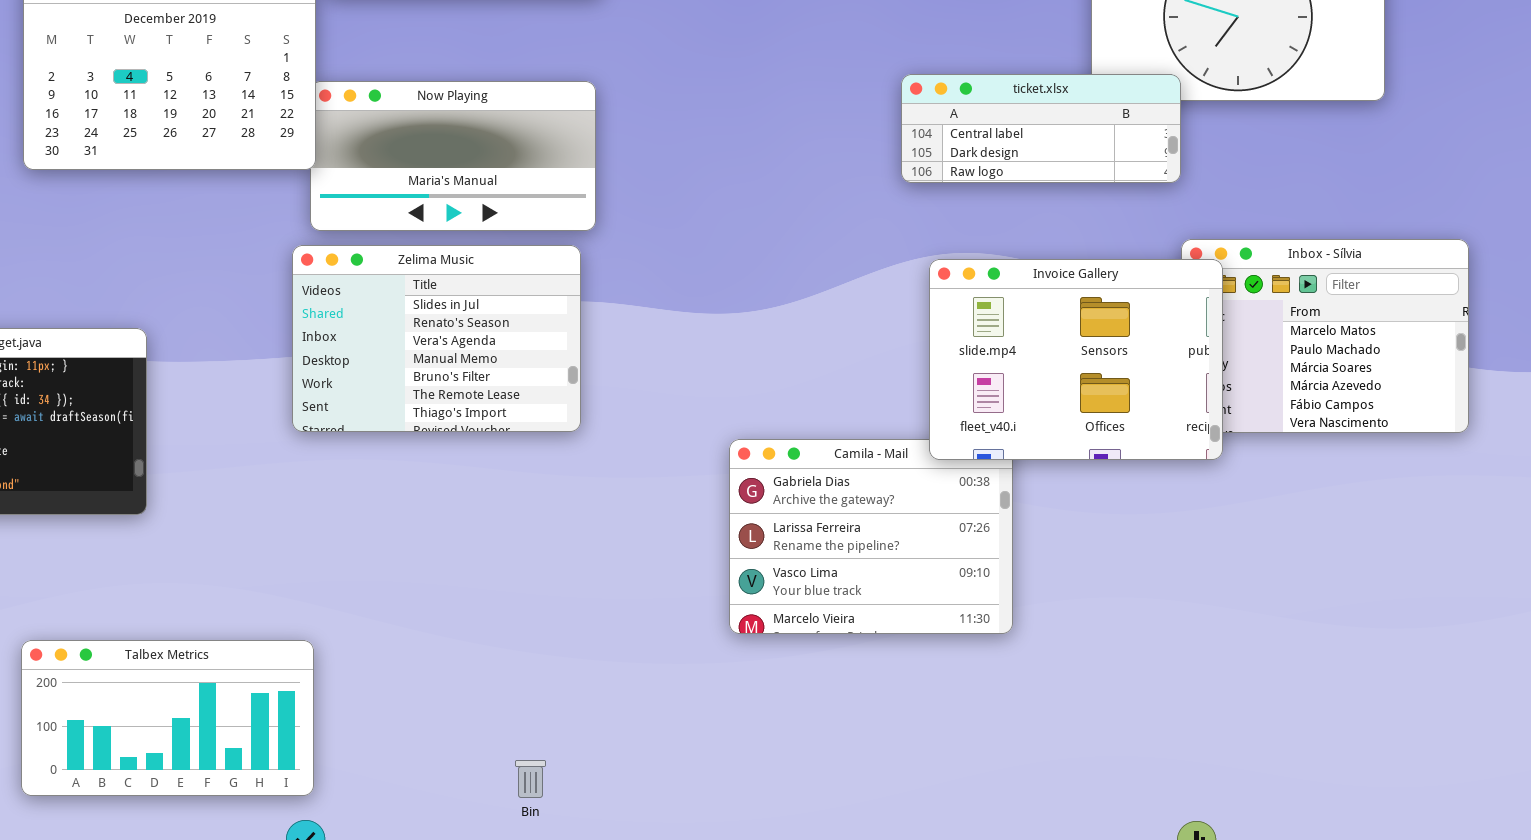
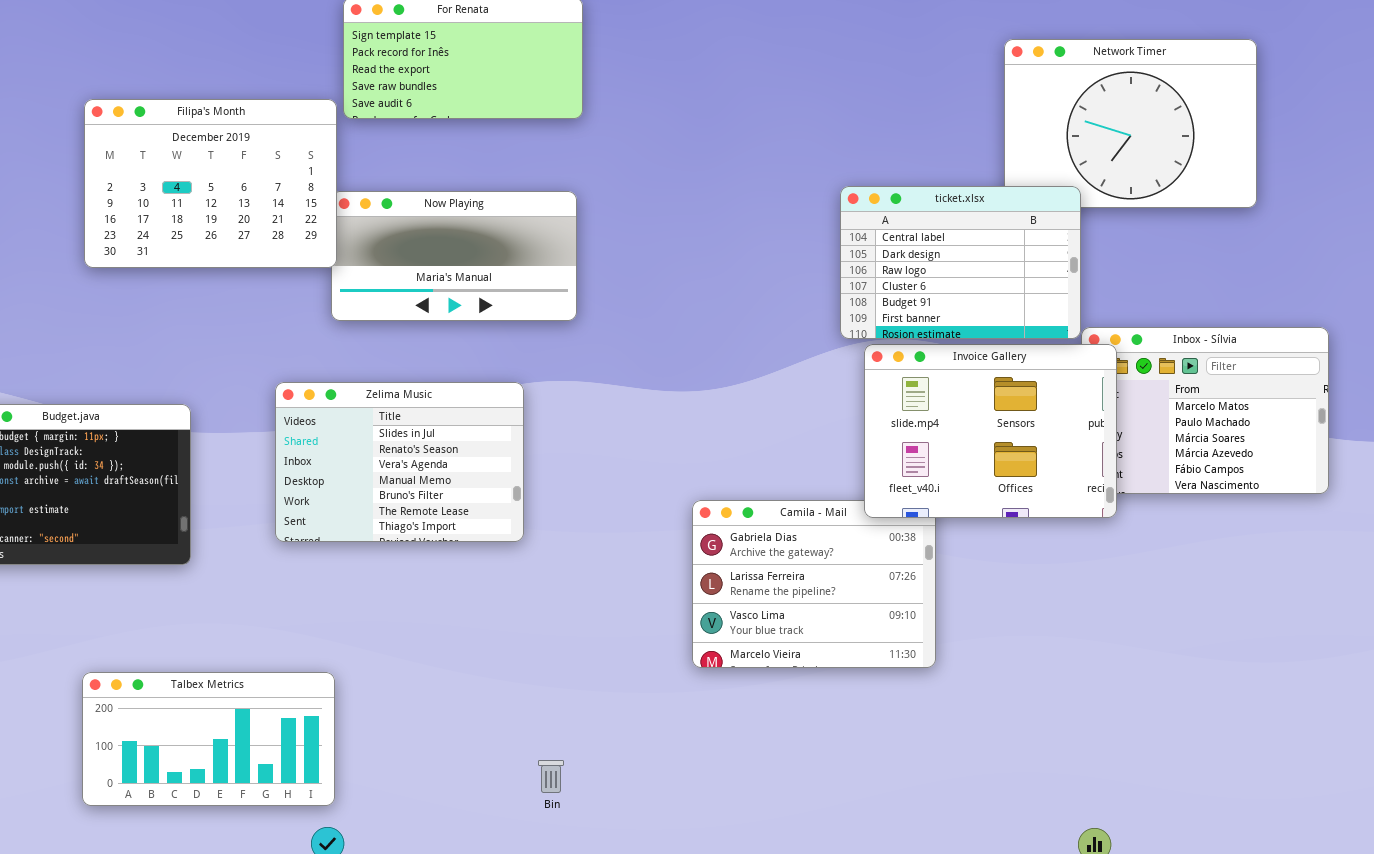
ticket.xlsx: [901,74,1181,183] -> [840,186,1081,339], resized
Zelima Music: [292,245,581,432] -> [275,382,524,542], moved
Bin: [515,760,546,798] -> [538,760,564,793], moved

